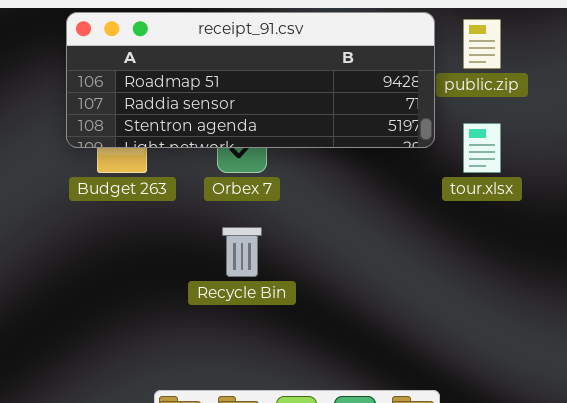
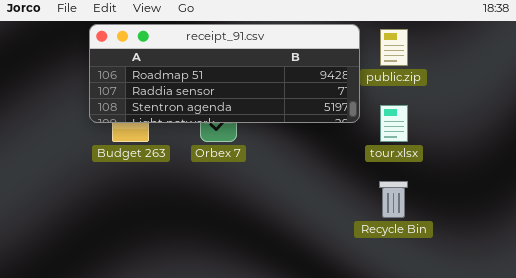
Recycle Bin: [222,227,262,277] -> [379,181,408,218], moved

